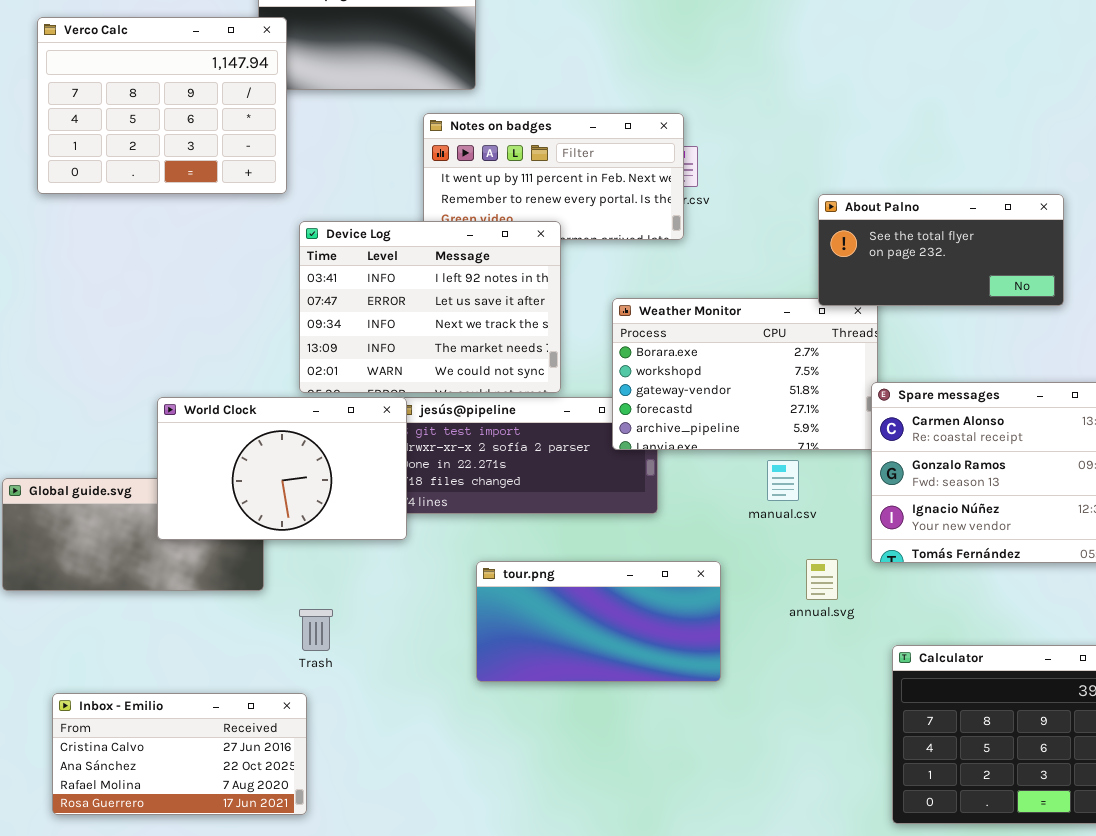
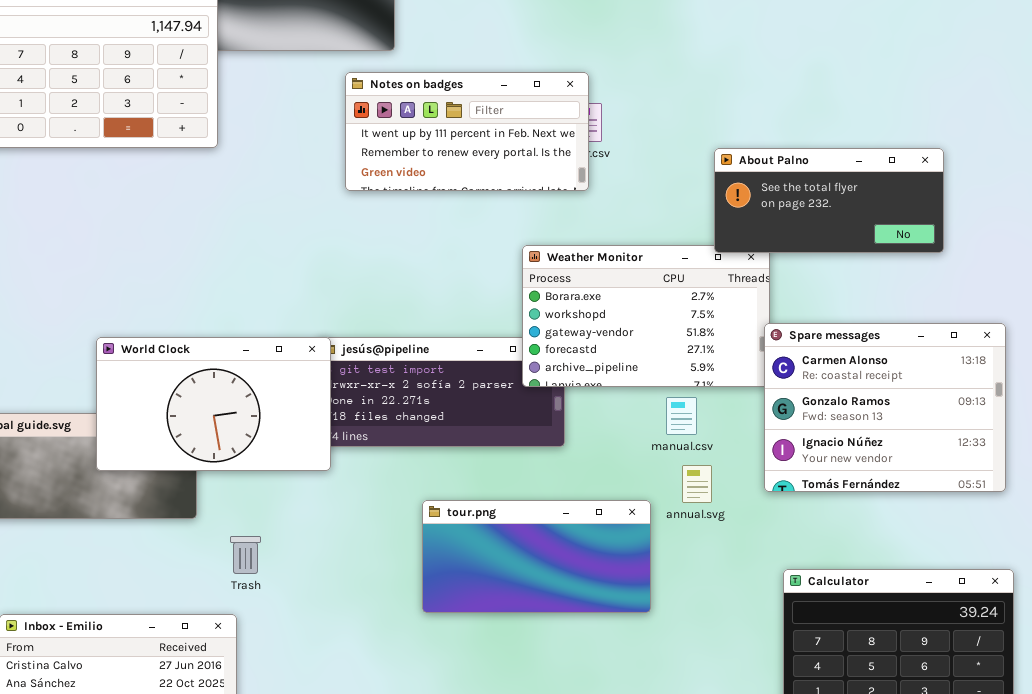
Device Log: [299,221,561,393] -> none, closed
annual.svg: [806,559,838,600] -> [682,465,712,503], moved
tour.png: [476,561,721,682] -> [422,500,651,613], moved

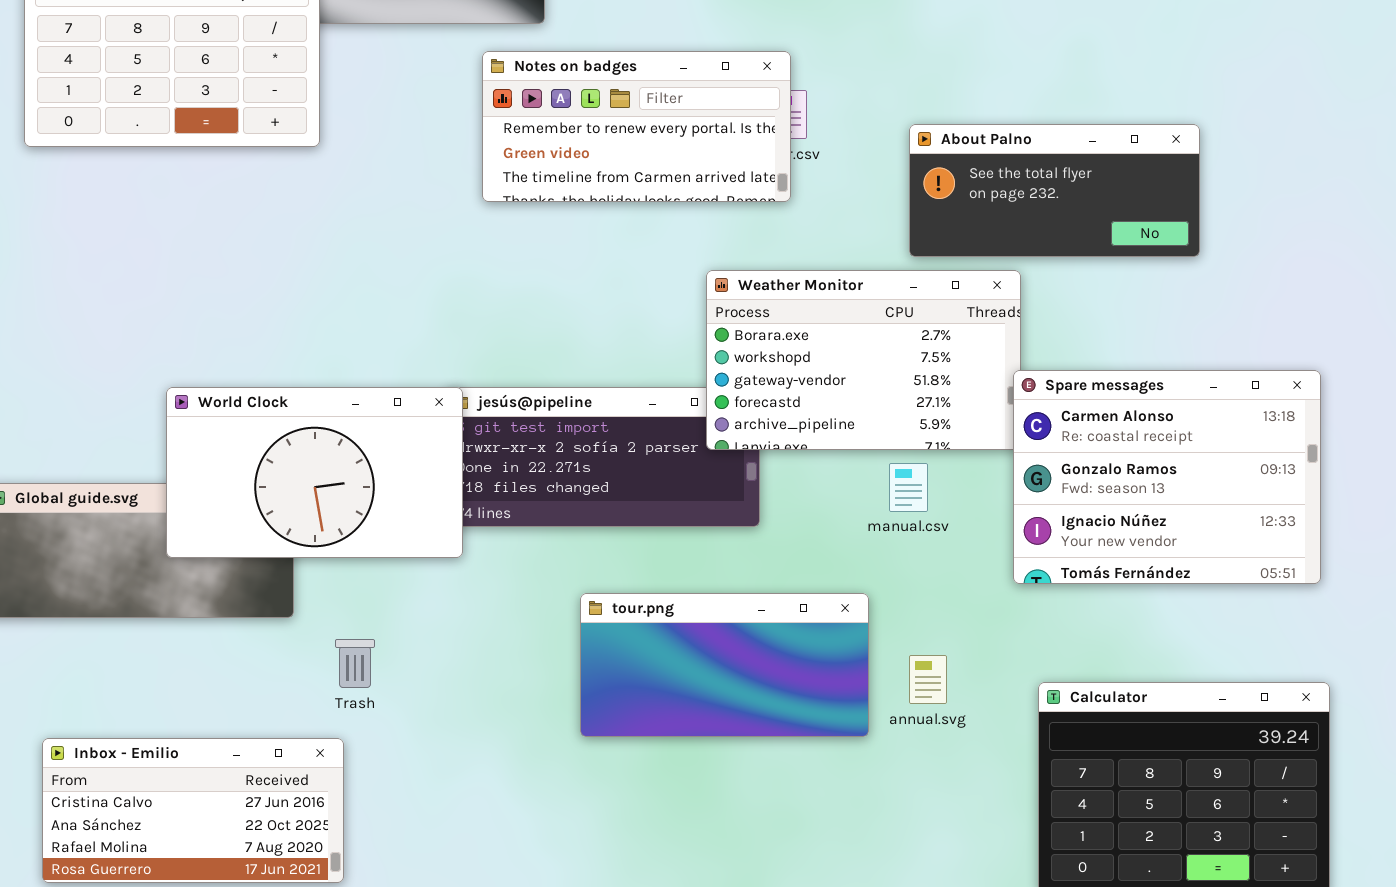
Notes on badges: [345,72,589,191] -> [482,51,791,202], scrolled down 1 row
About Palno: [714,148,944,253] -> [909,124,1200,257], moved
annual.svg: [682,465,712,503] -> [909,655,947,704], moved

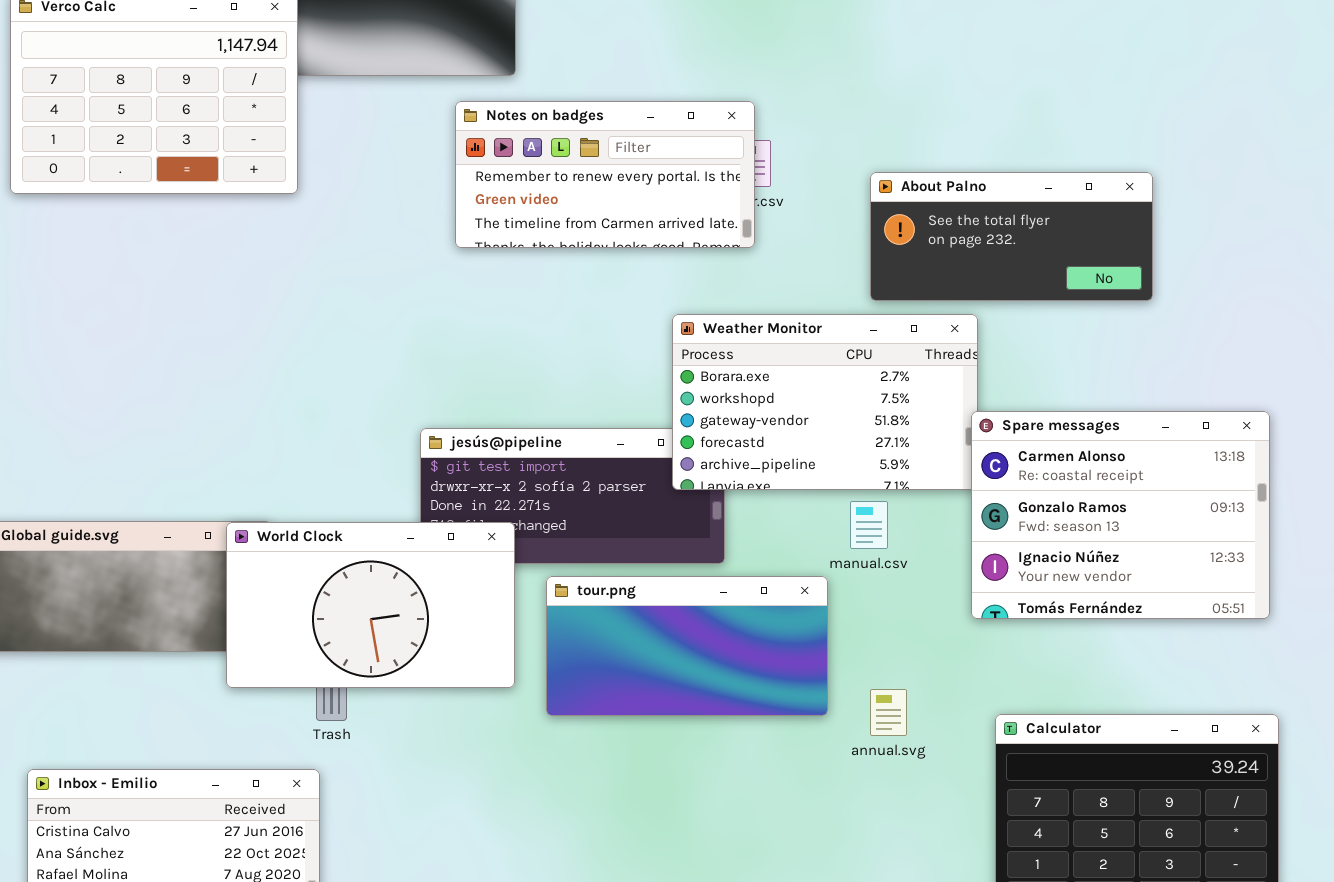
World Clock: [166,387,463,558] -> [226,522,515,688], moved
tour.png: [580,593,869,737] -> [546,576,828,716], moved

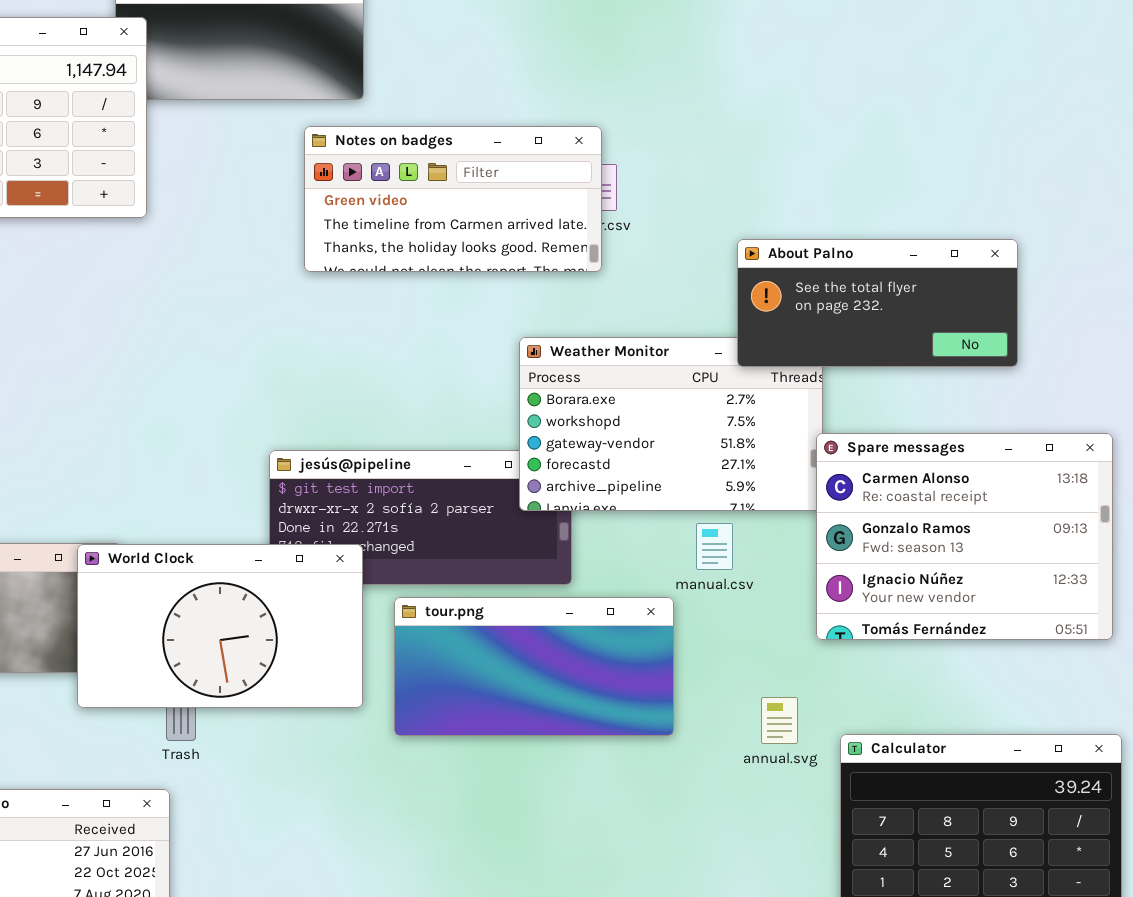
Notes on badges: [455,101,755,248] -> [304,126,602,272], scrolled down 1 row
About Palno: [870,172,1153,301] -> [737,239,1018,367], moved
annual.svg: [870,689,907,736] -> [761,697,798,744], moved

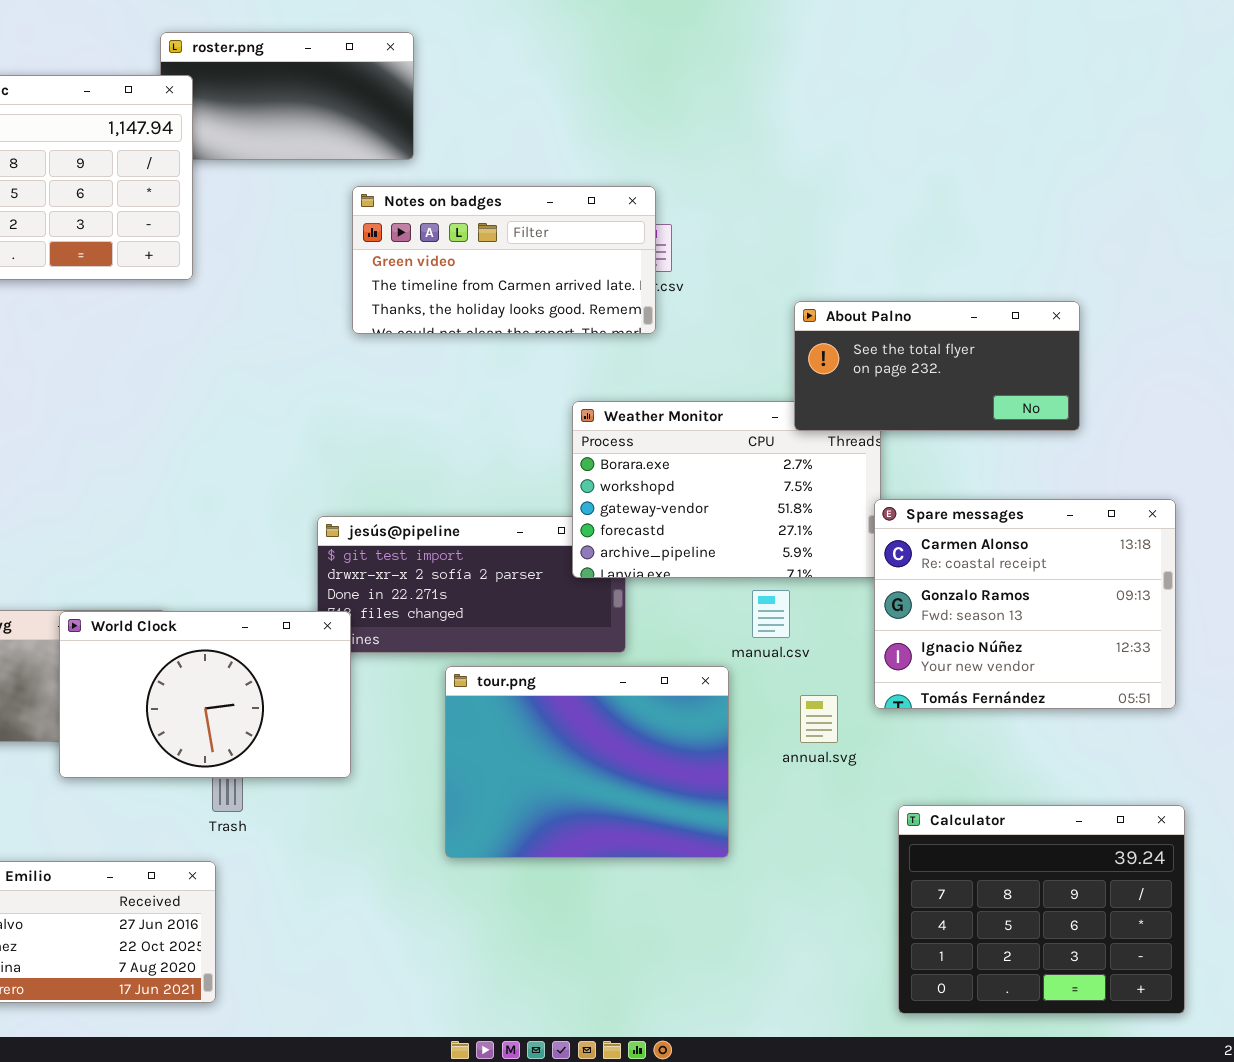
World Clock: [77,544,363,708] -> [59,611,351,778], moved
tour.png: [394,597,674,736] -> [445,666,729,858], resized
annual.svg: [761,697,798,744] -> [800,695,838,743], moved

